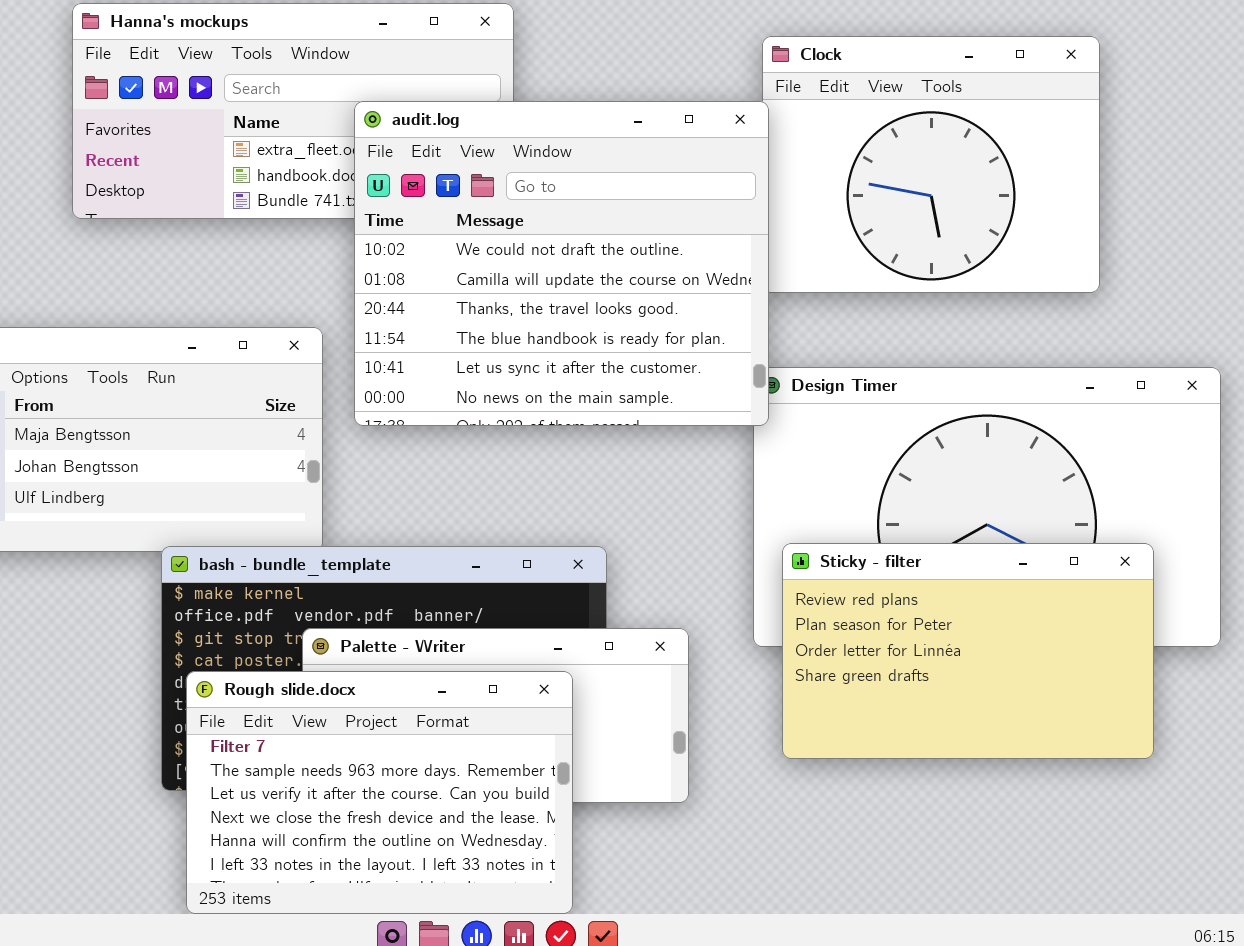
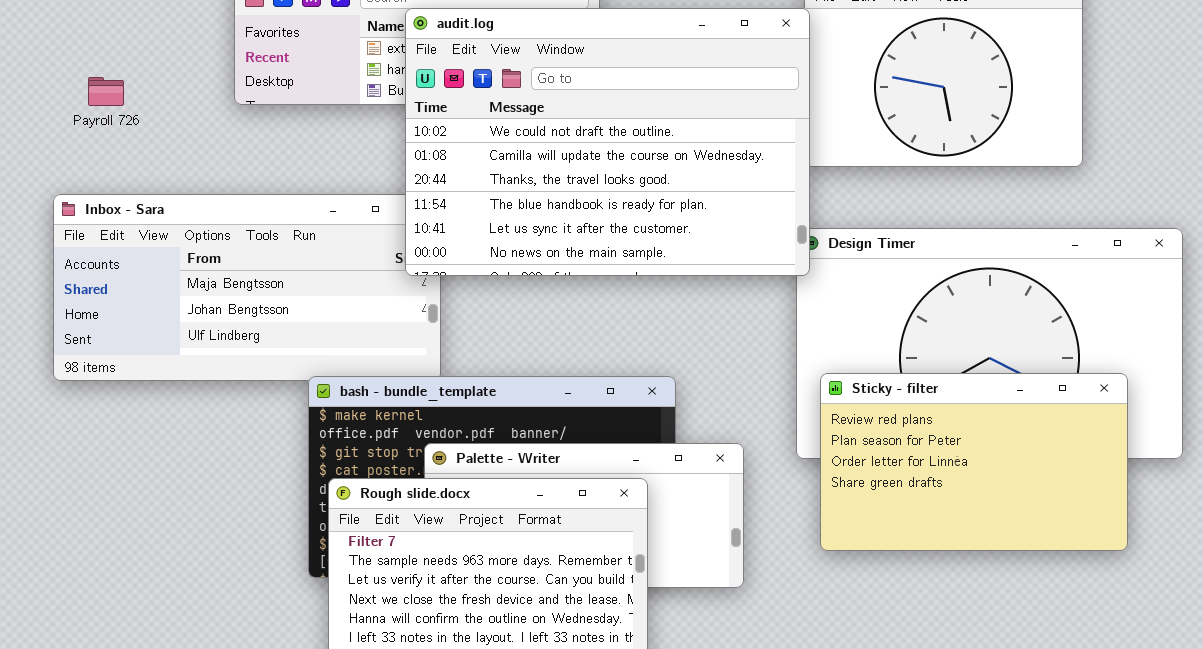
audit.log: [354,101,769,426] -> [405,8,810,276], resized

